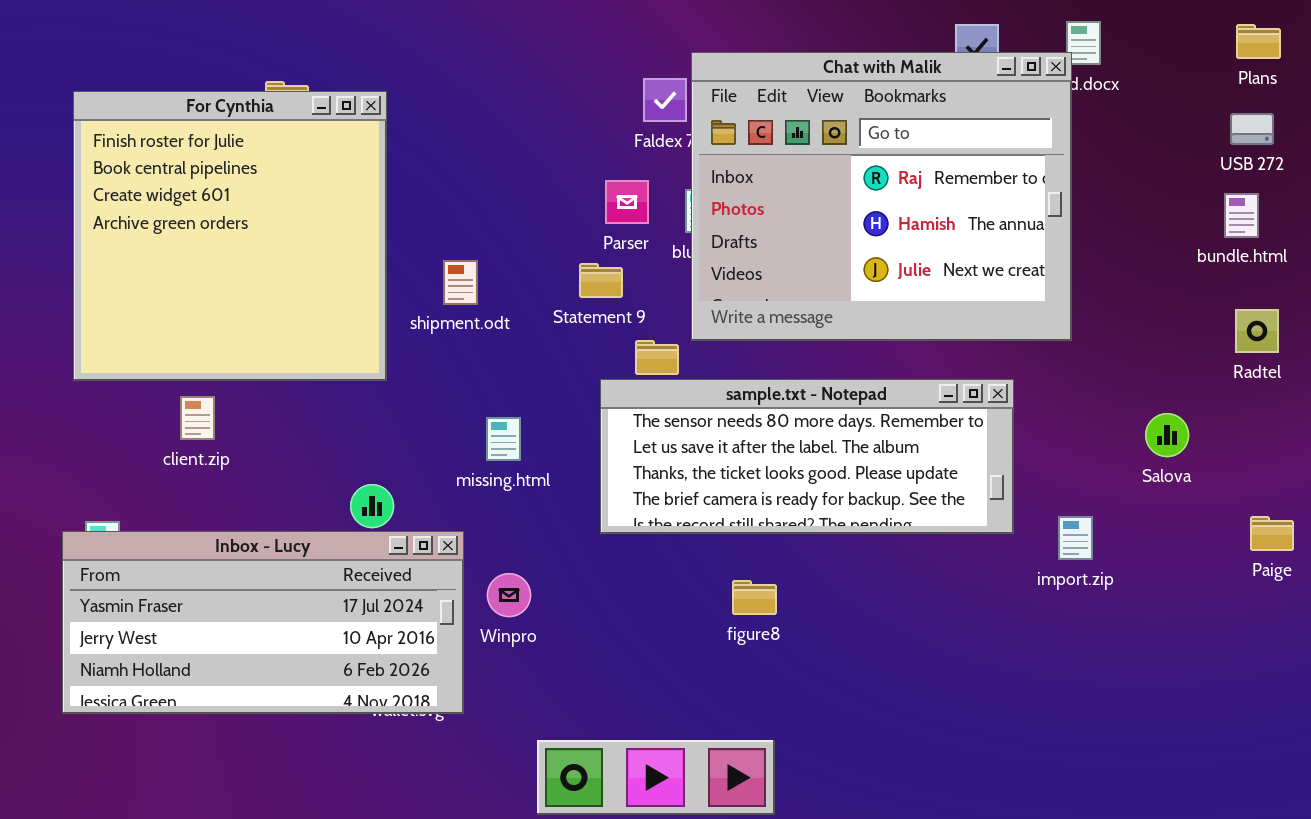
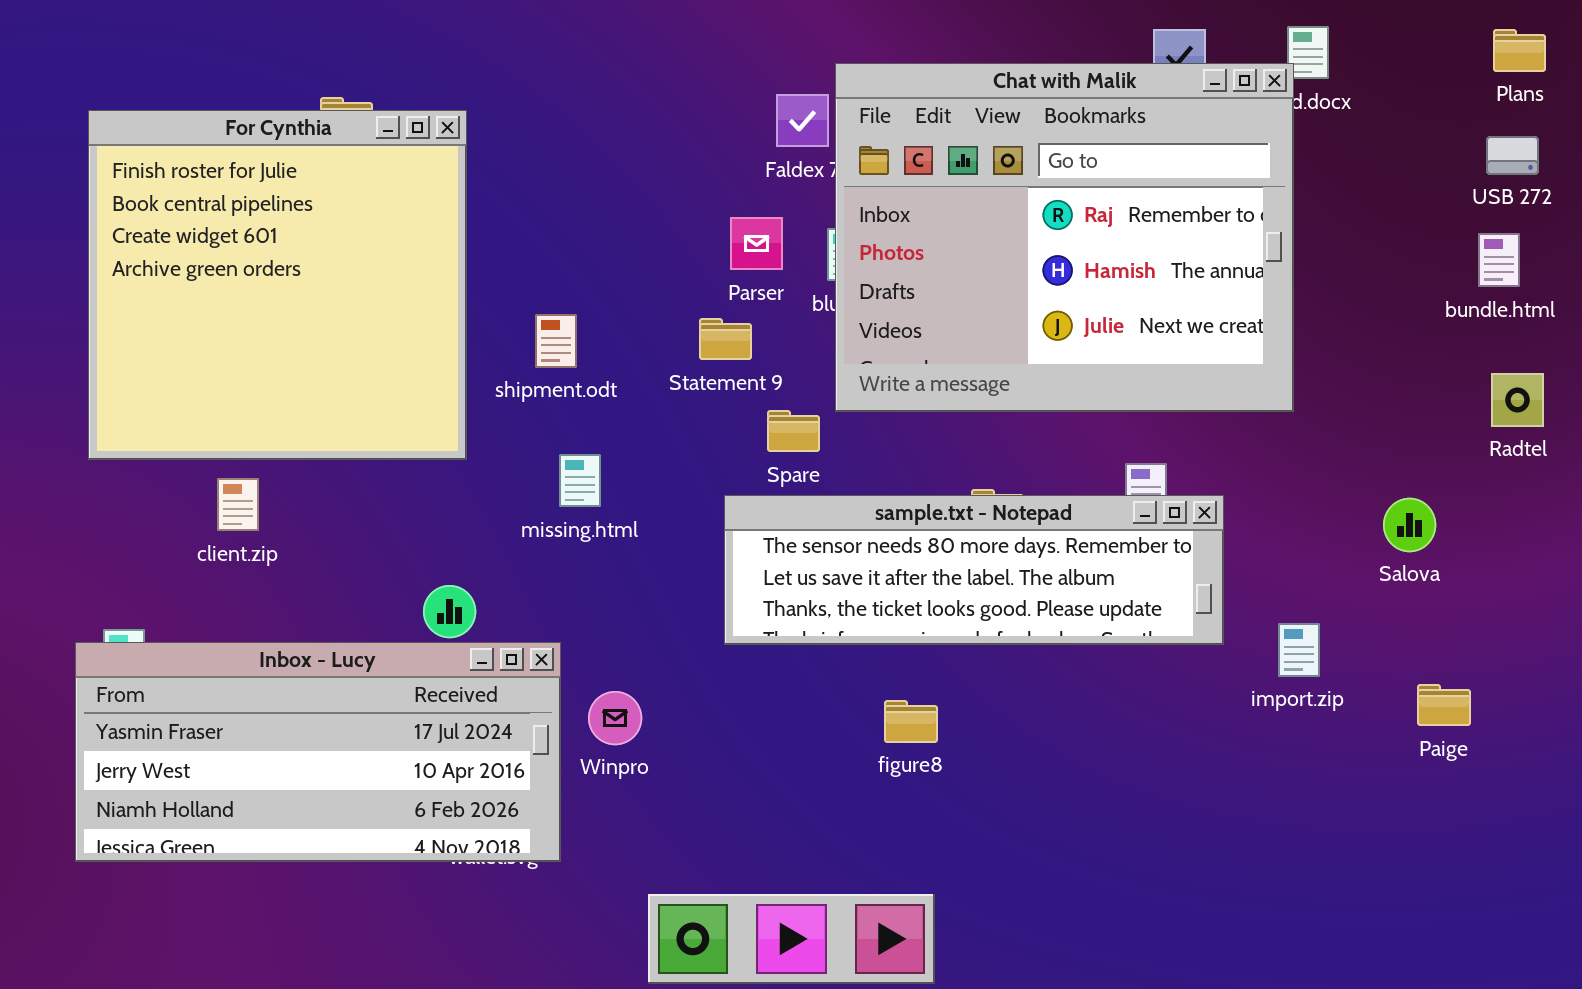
sample.txt - Notepad: [600,379,1014,534] -> [724,495,1224,645], resized
missing.html: [486,417,521,461] -> [559,454,601,507], moved
Paige: [1250,516,1294,551] -> [1417,684,1471,726], moved

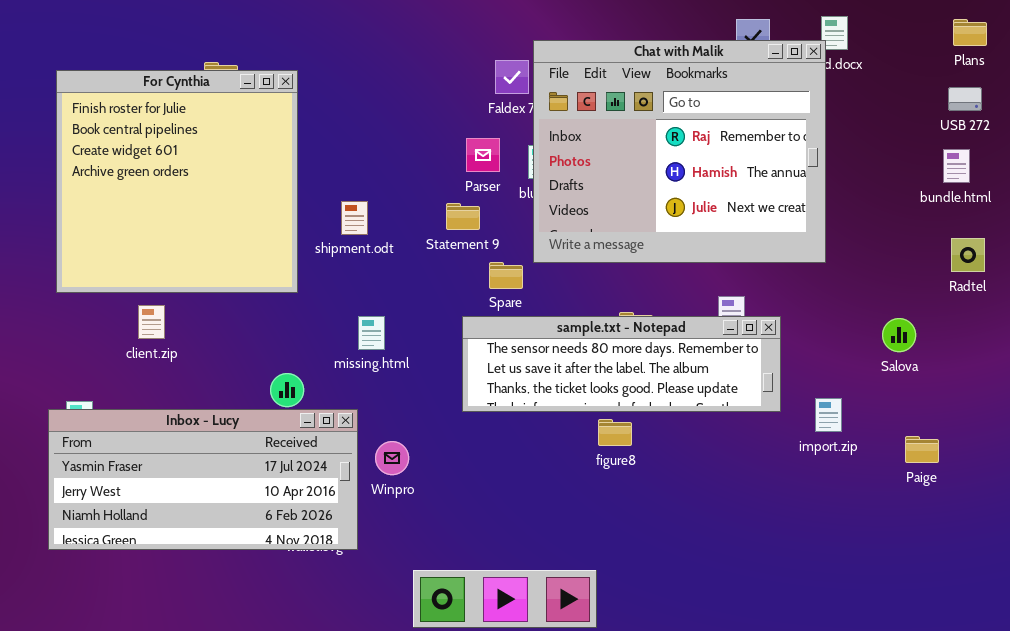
missing.html: [559,454,601,507] -> [358,316,385,350], moved
figure8: [884,700,938,743] -> [598,419,632,446], moved

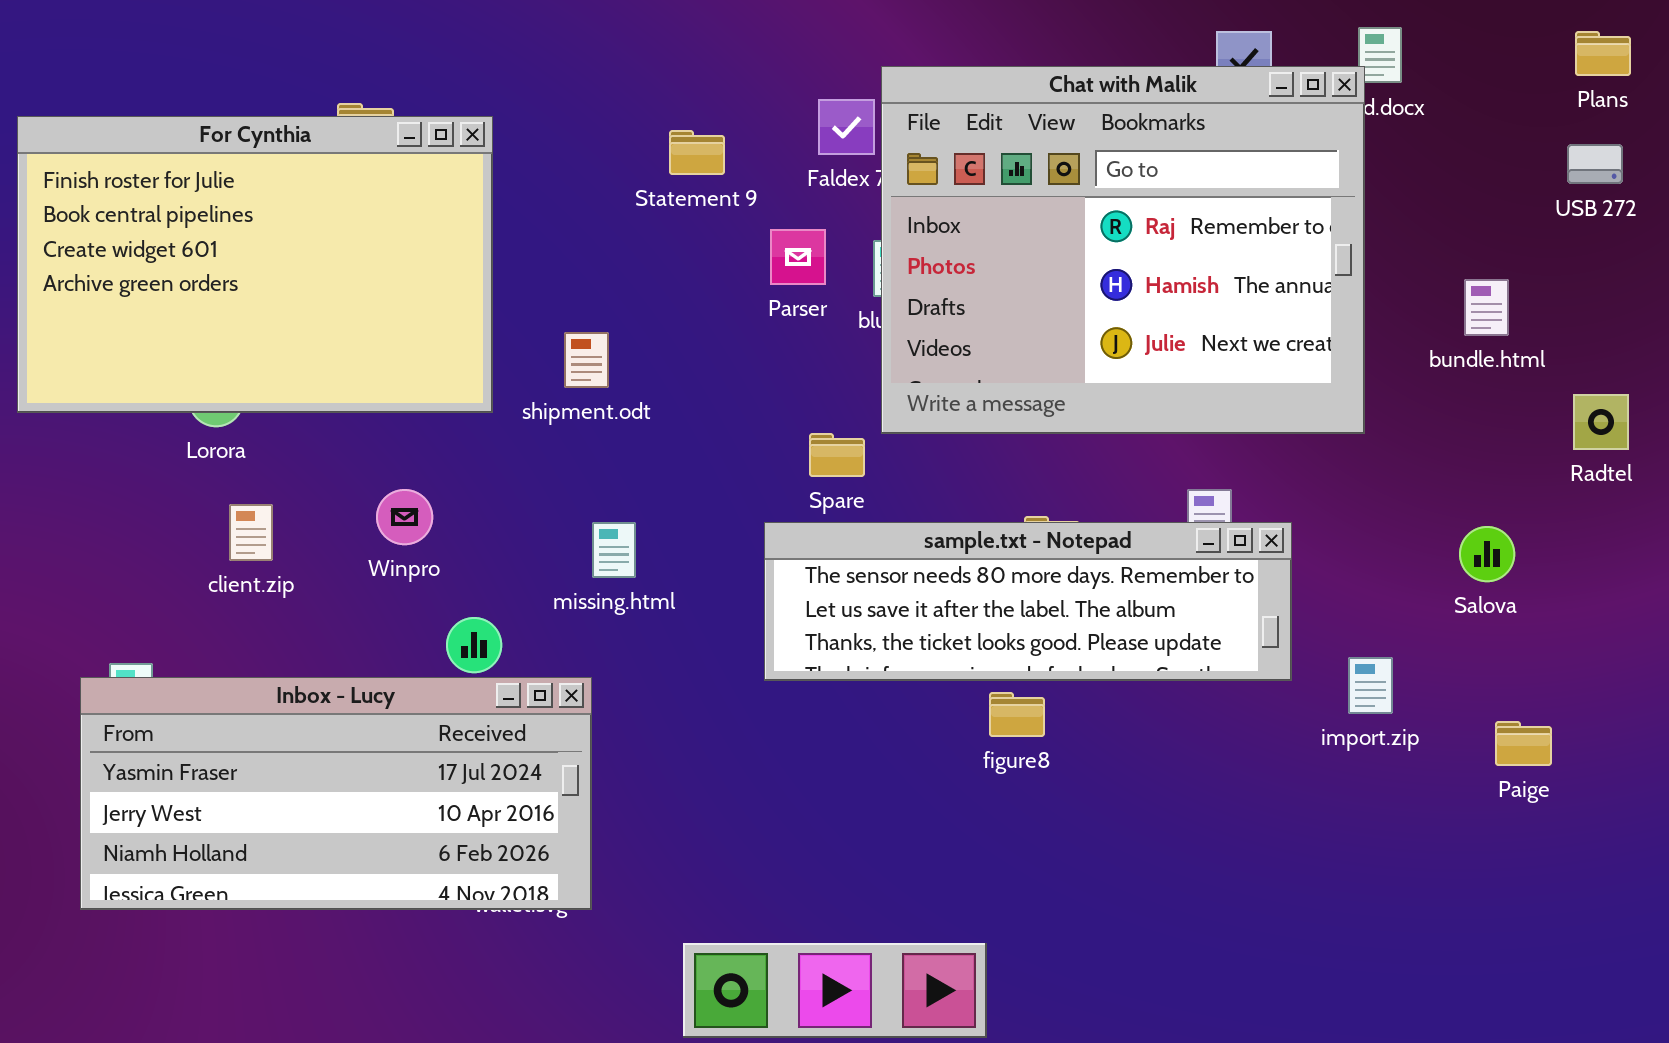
For Cynthia: [56,70,298,293] -> [17,116,493,413], resized
bundle.html: [943,149,970,183] -> [1464,279,1509,336], moved
Statement 9: [446,203,480,230] -> [669,130,725,175], moved
Winpro: [375,441,409,475] -> [376,489,433,545], moved

